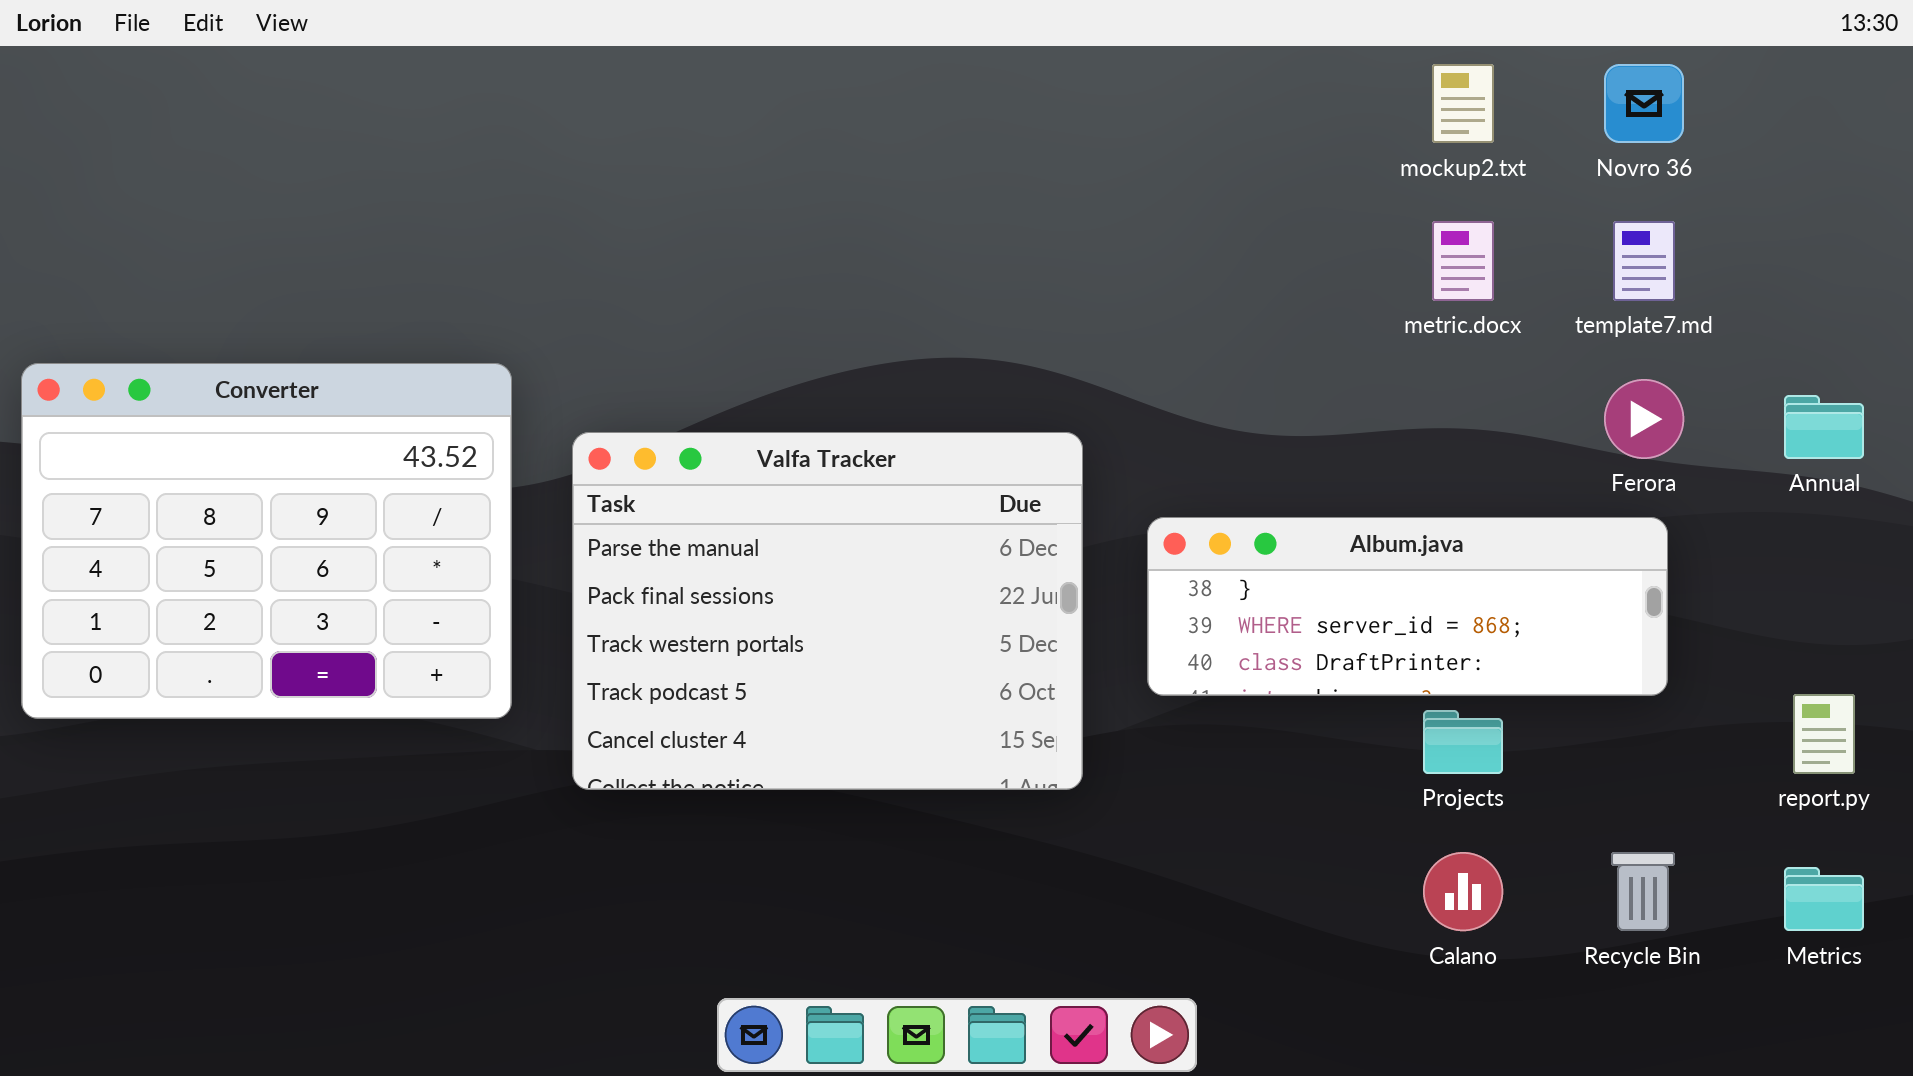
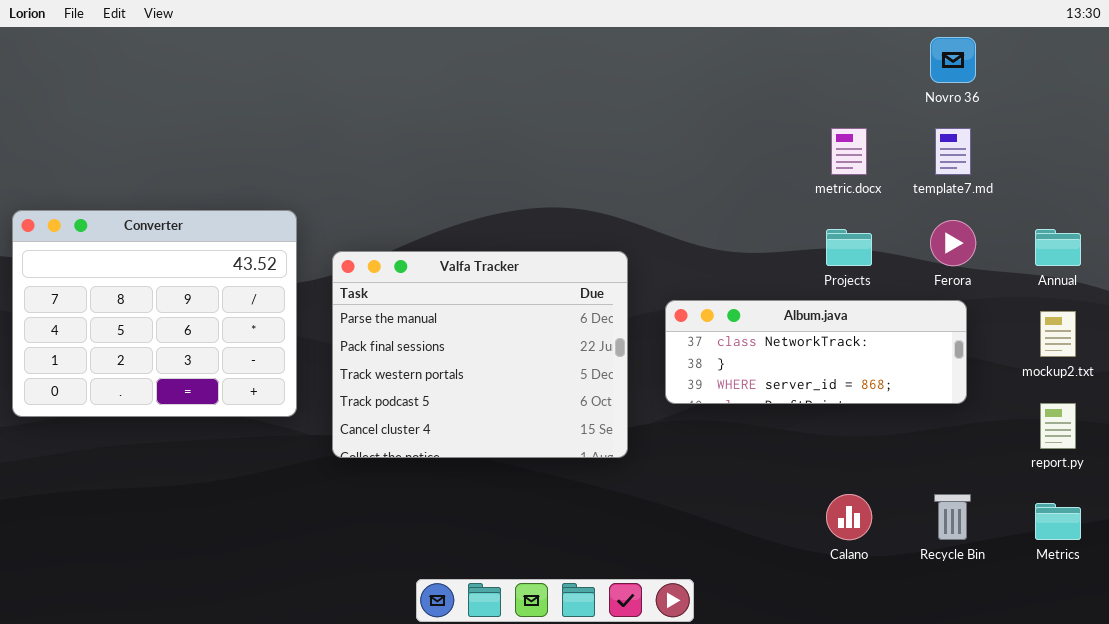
mockup2.txt: [1432,64,1494,143] -> [1040,311,1076,357], moved
Album.java: [1147,517,1668,696] -> [665,300,967,404], scrolled up 1 row
Projects: [1423,710,1503,774] -> [826,229,872,266], moved

